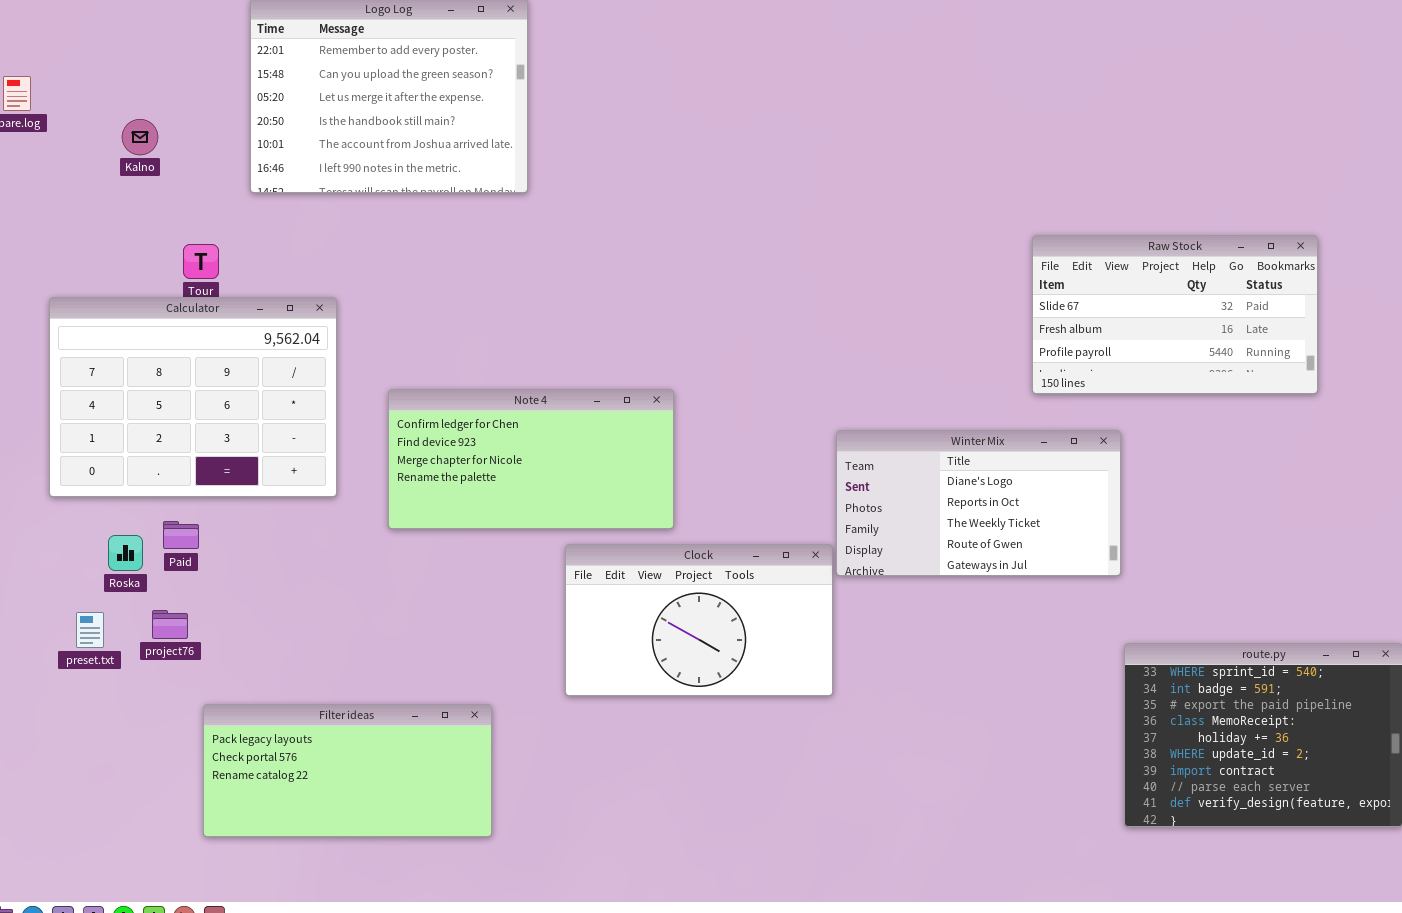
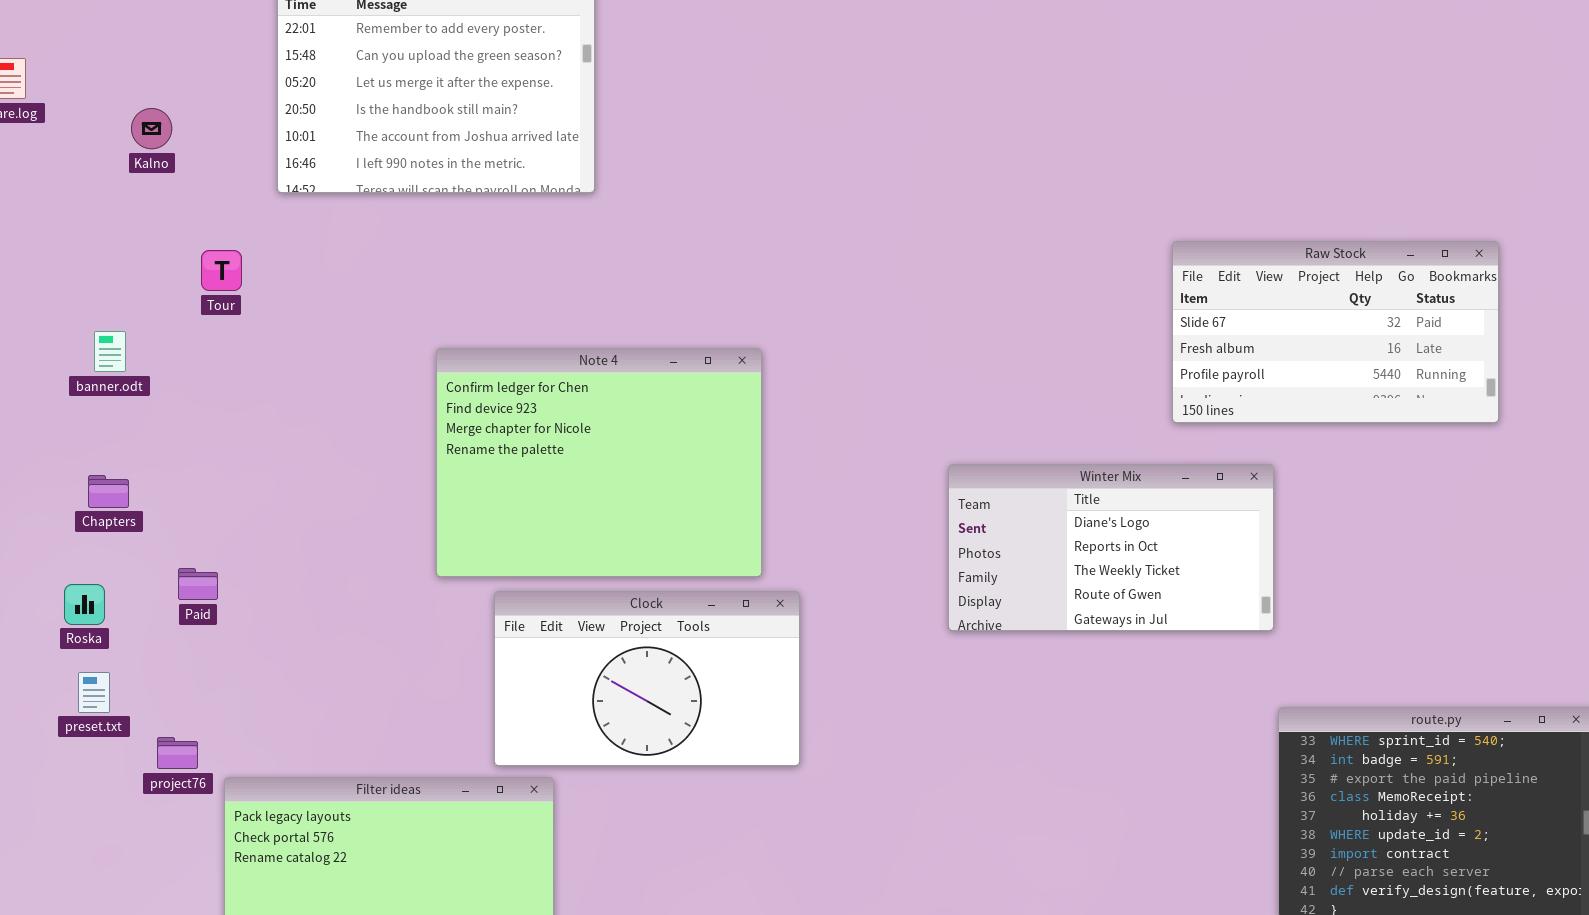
Calculator: [49,297,337,497] -> none, closed
Note 4: [388,389,674,529] -> [436,348,762,577], resized
Roska: [108,535,143,571] -> [64,584,105,625], moved
Clock: [565,544,833,696] -> [494,591,800,766], moved
project76: [152,610,188,639] -> [157,737,198,769], moved

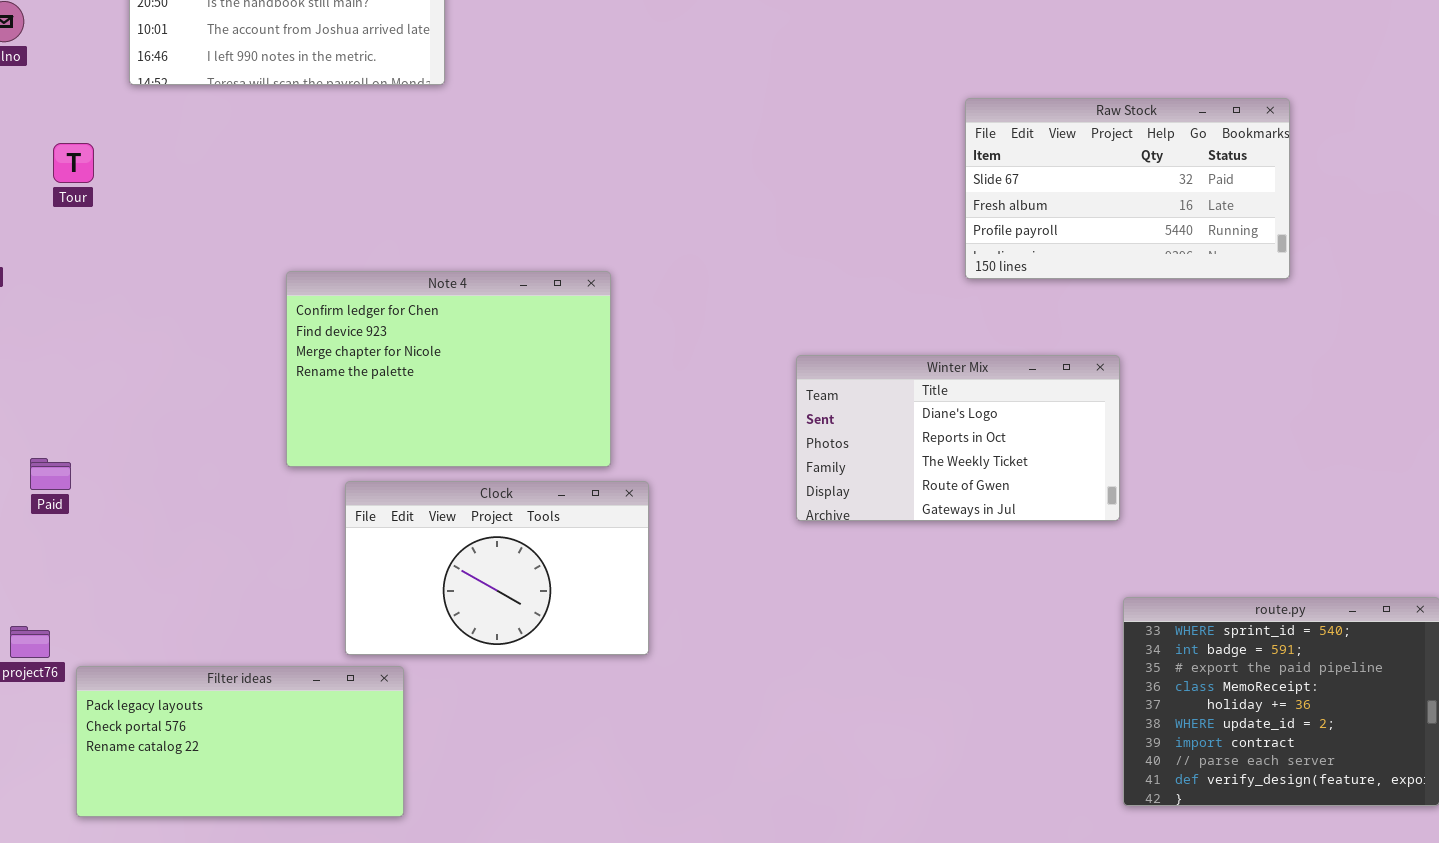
Raw Stock: [1172,241,1499,423] -> [965,98,1290,279], moved
Note 4: [436,348,762,577] -> [286,271,611,467], resized

